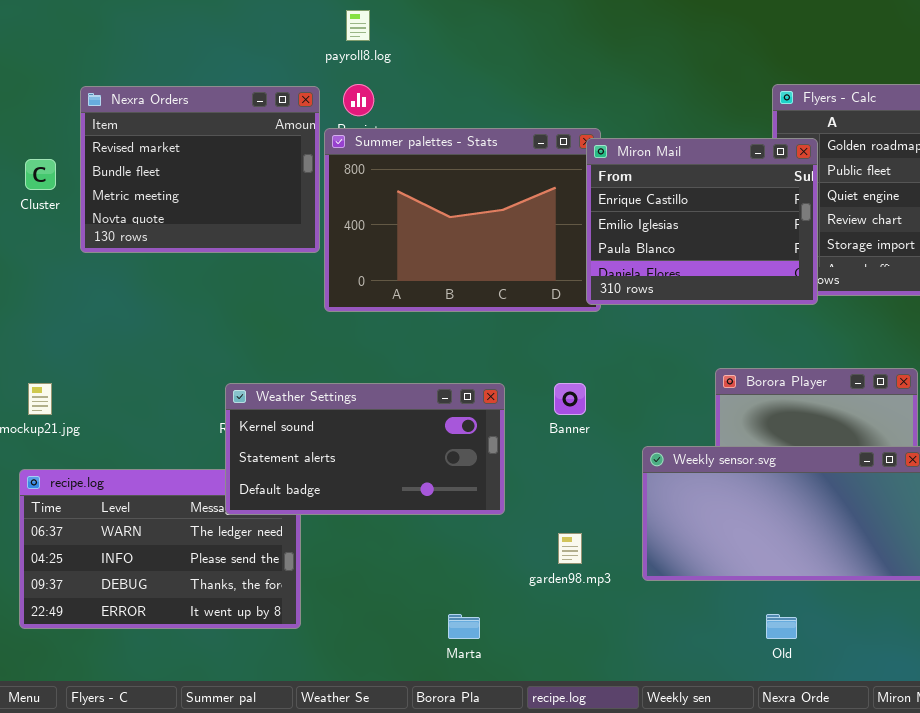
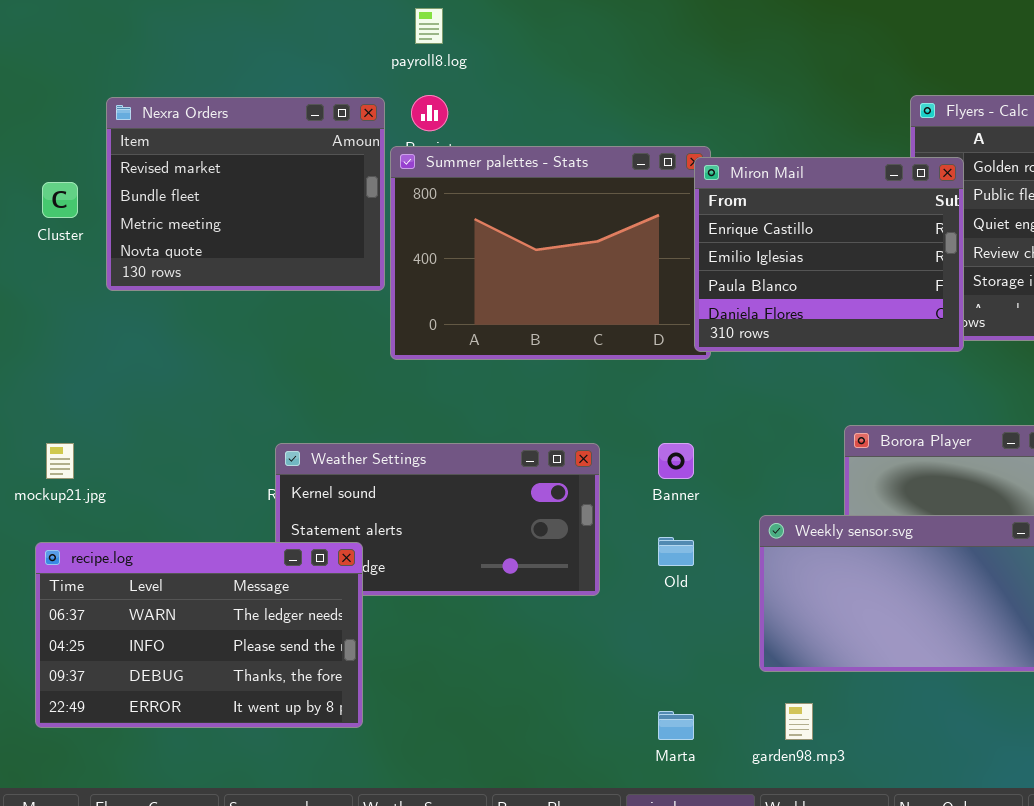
recipe.log: [19,469,301,629] -> [35,542,363,728], raised
garden98.mp3: [558,533,582,564] -> [785,703,813,740], moved
Marta: [448,614,480,639] -> [658,711,694,740], moved
Old: [766,614,797,639] -> [658,537,694,566], moved

